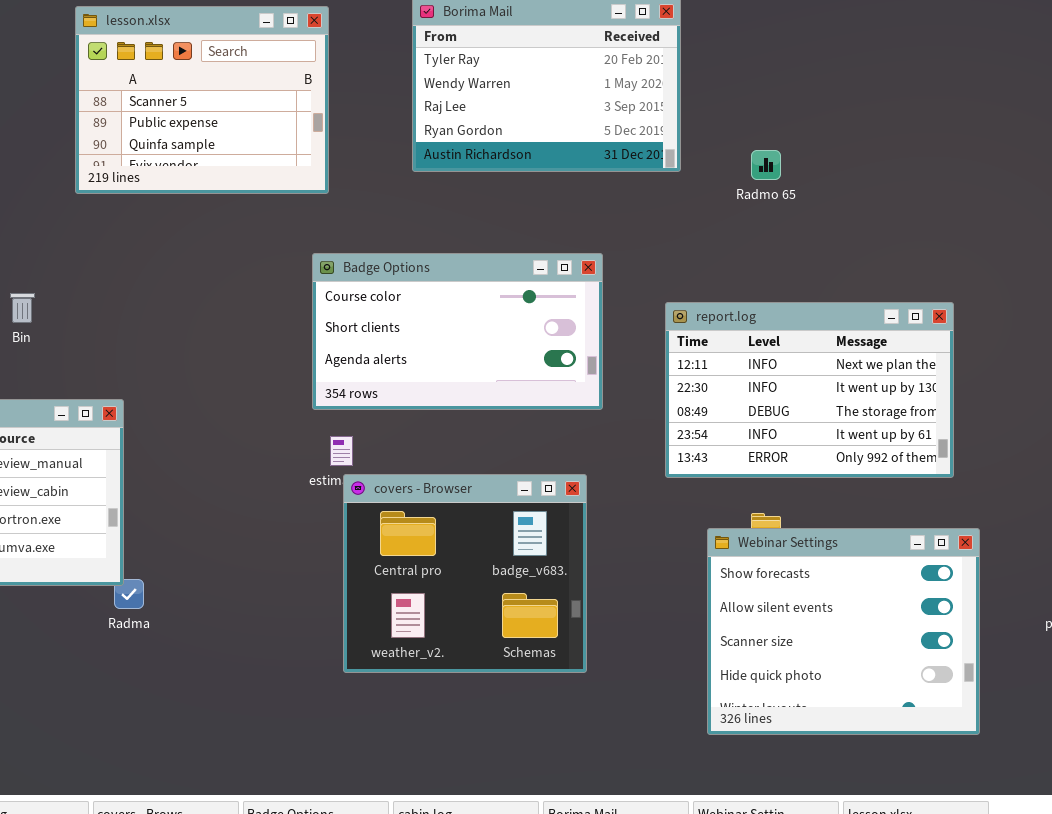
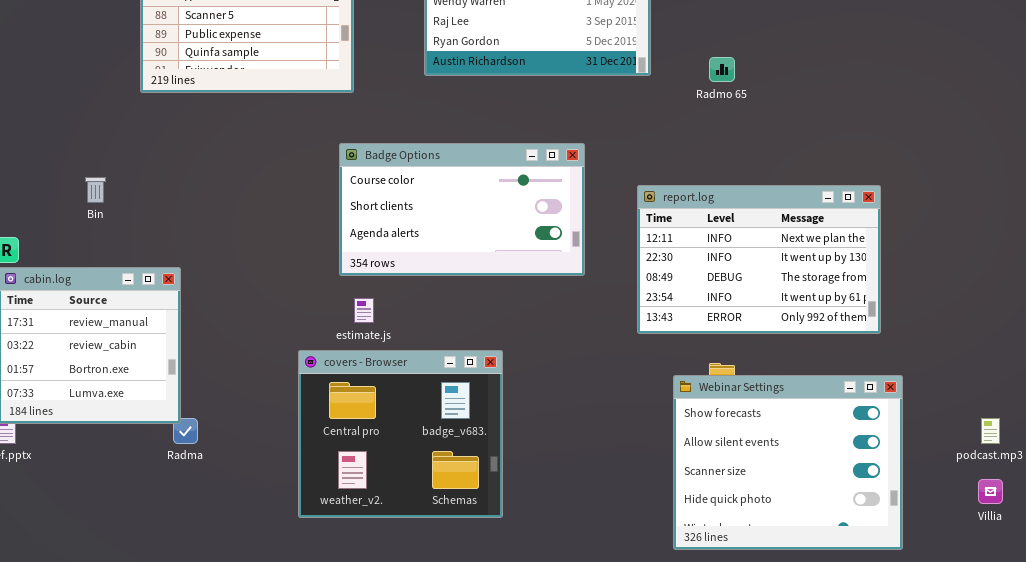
covers - Browser: [343,474,587,673] -> [298,350,503,518], moved

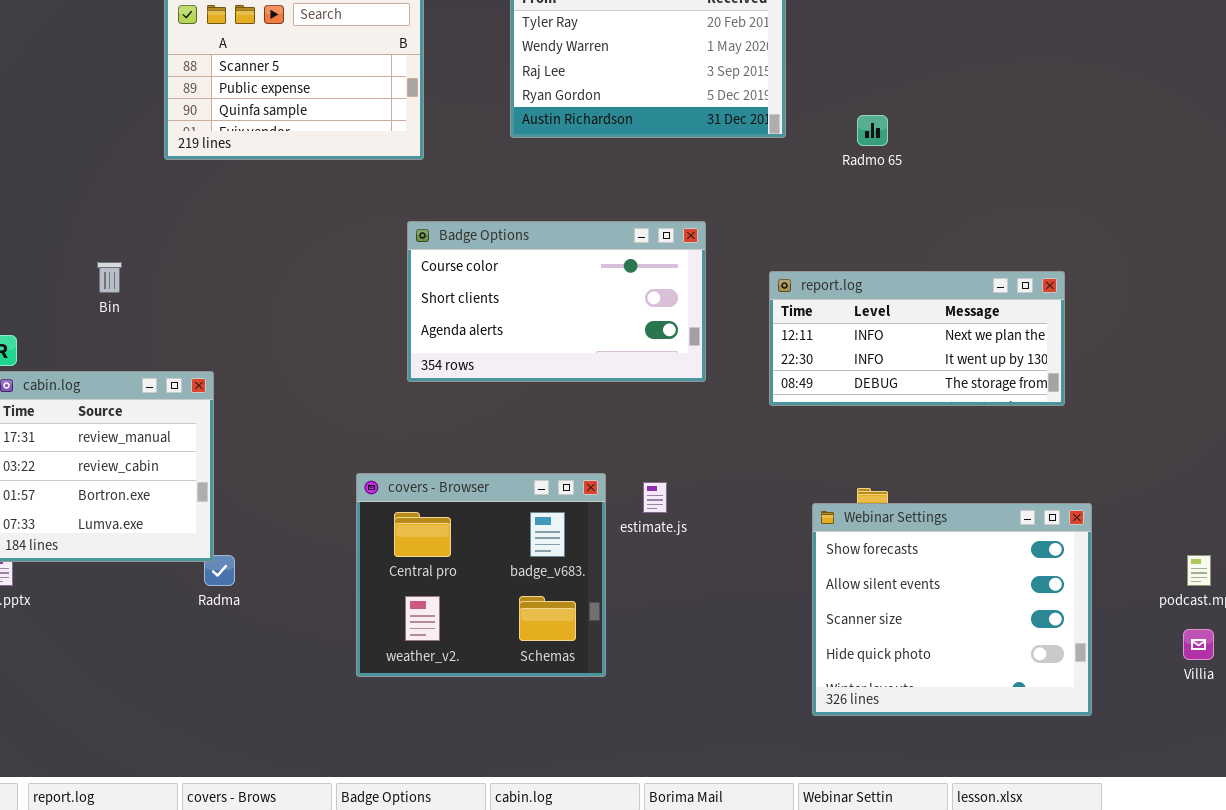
report.log: [637,185,881,334] -> [769,271,1065,406], resized
estimate.js: [354,298,374,323] -> [643,482,667,513], moved

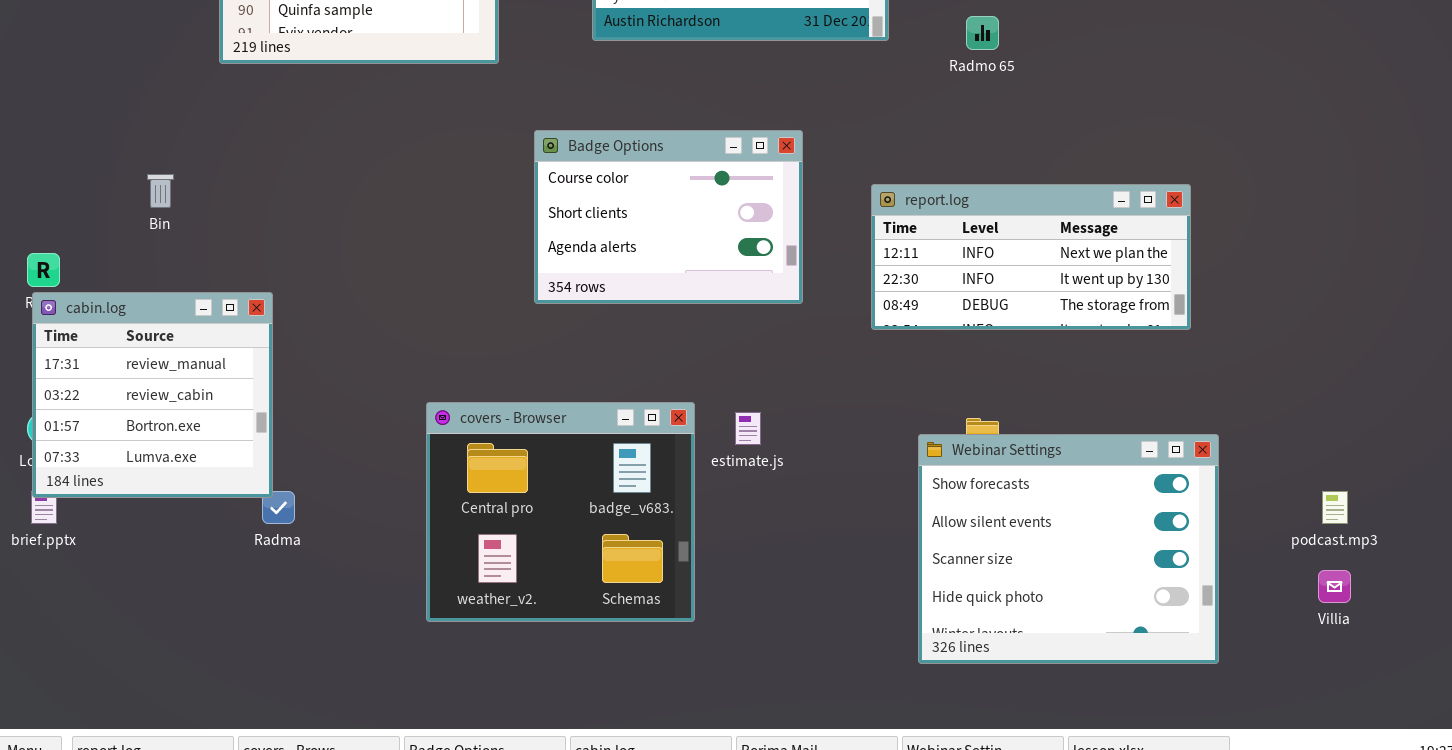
Badge Options: [407,221,706,382] -> [534,130,803,304], resized

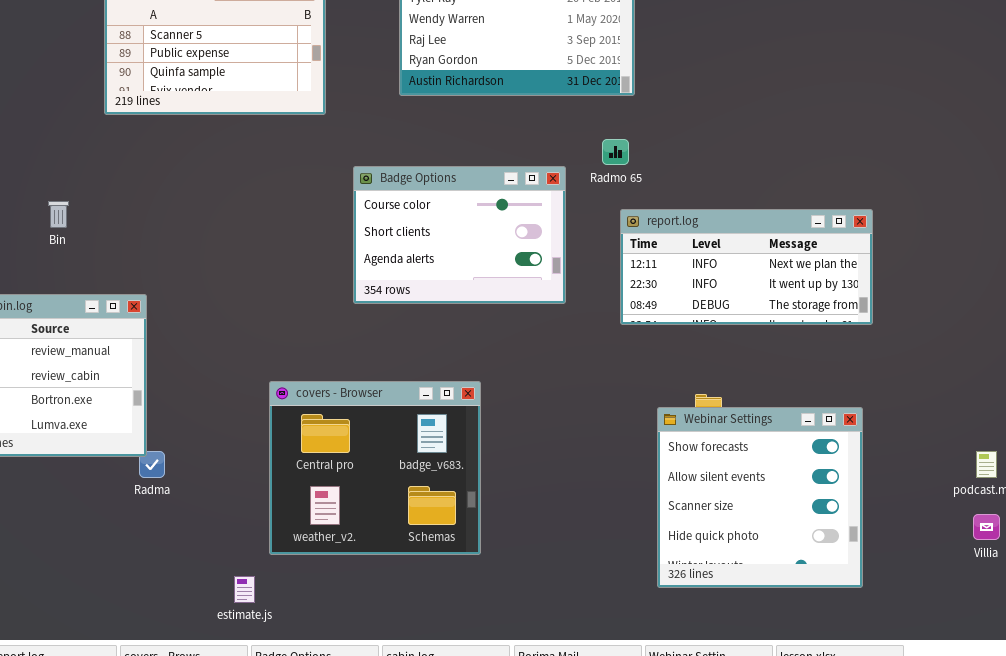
Radmo 65: [966,16,999,50] -> [602,139,629,165], moved
estimate.js: [735,412,761,445] -> [234,576,255,603], moved
Webinar Settings: [918,434,1219,664] -> [657,407,863,588], resized

